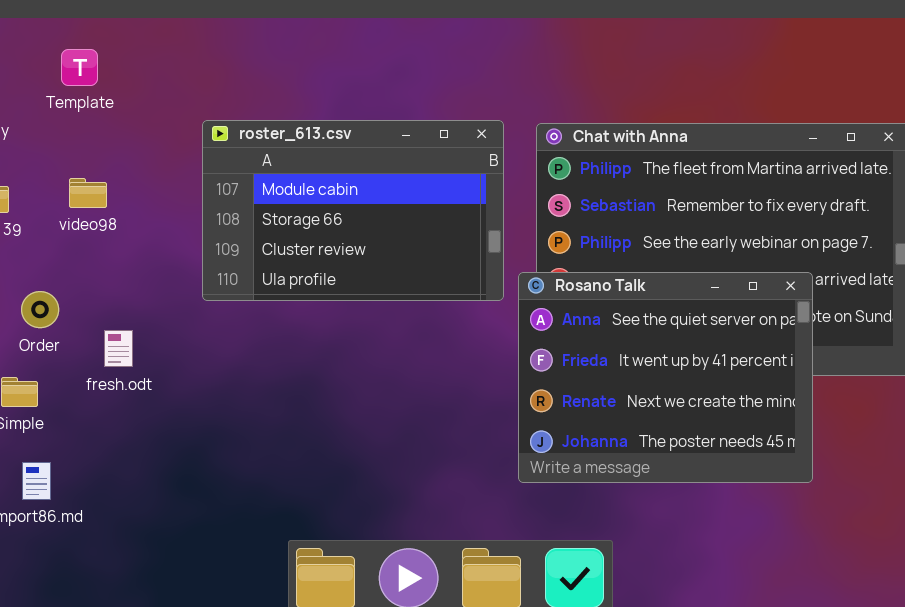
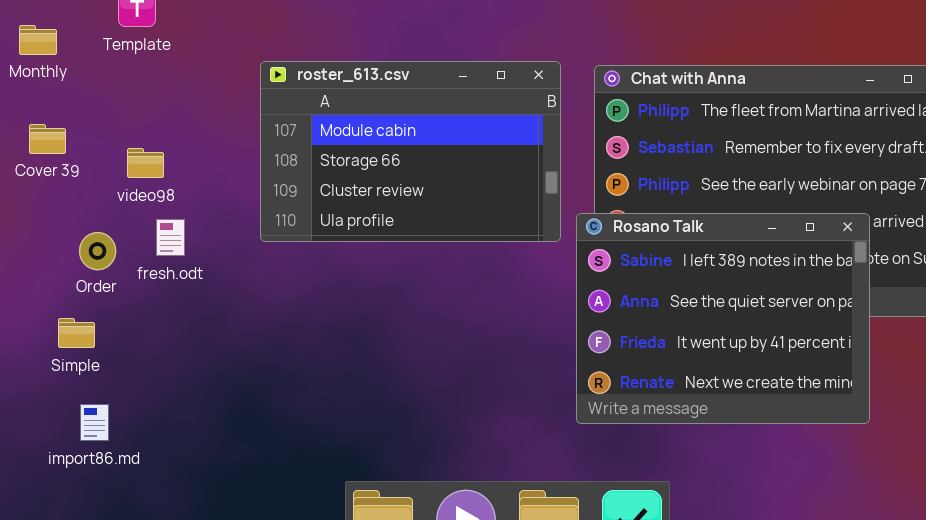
video98: [69,178,107,208] -> [127,148,164,178], moved
Rosano Talk: [518,272,813,483] -> [576,213,870,424], scrolled up 1 row
fresh.odt: [104,330,133,367] -> [156,219,185,256], moved

